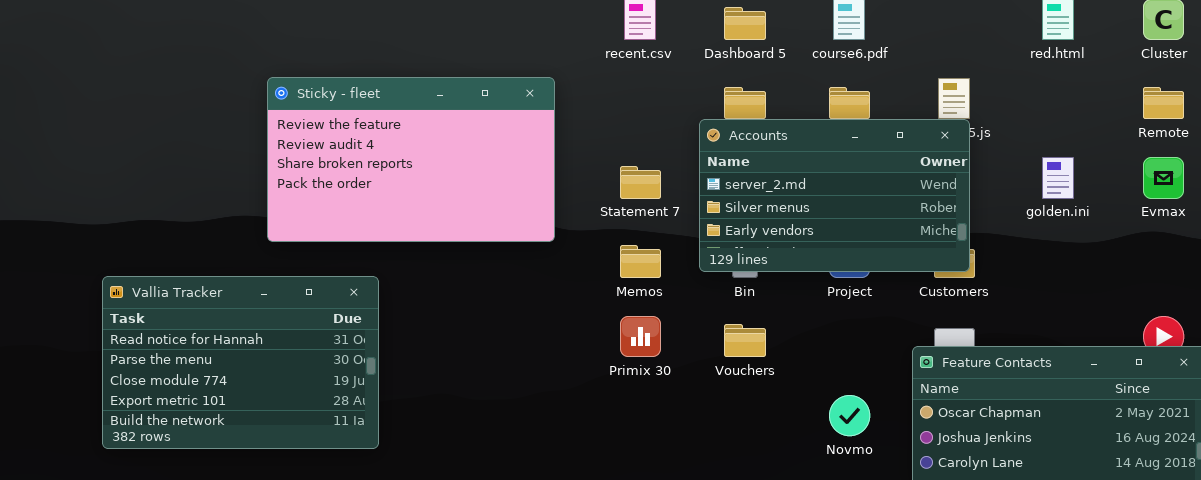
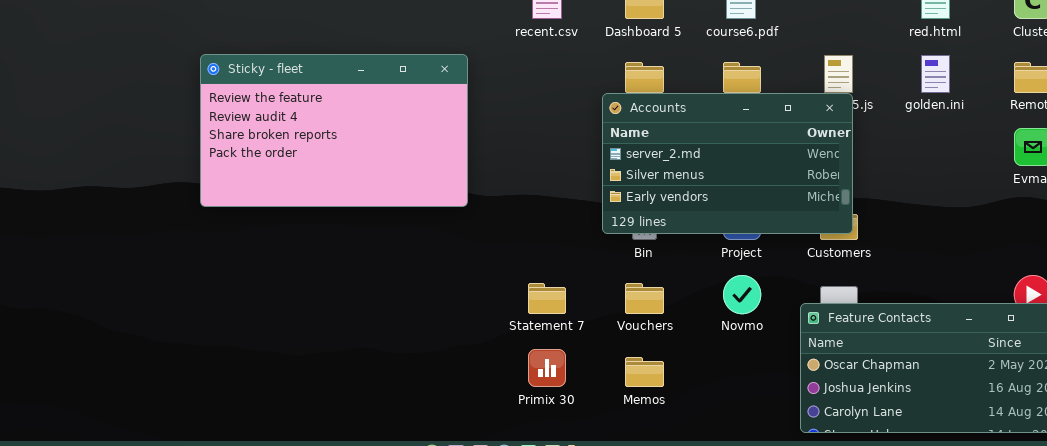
golden.ini: [1042,157,1074,199] -> [921,55,950,93], moved
Statement 7: [620,166,661,199] -> [528,283,566,314], moved
Memos: [620,245,661,278] -> [625,357,664,387], moved
Vallia Tracker: [102,276,379,449] -> none, closed
Primix 30: [620,316,661,357] -> [528,349,566,387], moved
Novmo: [829,395,870,436] -> [723,275,761,314], moved

